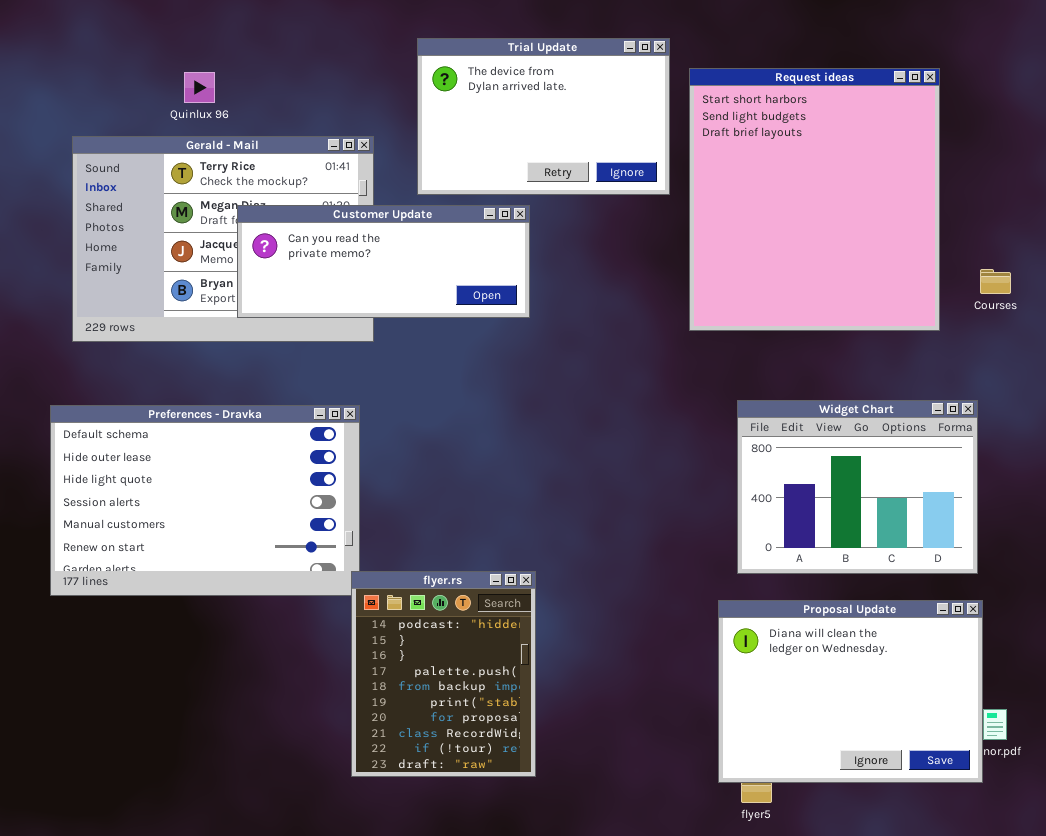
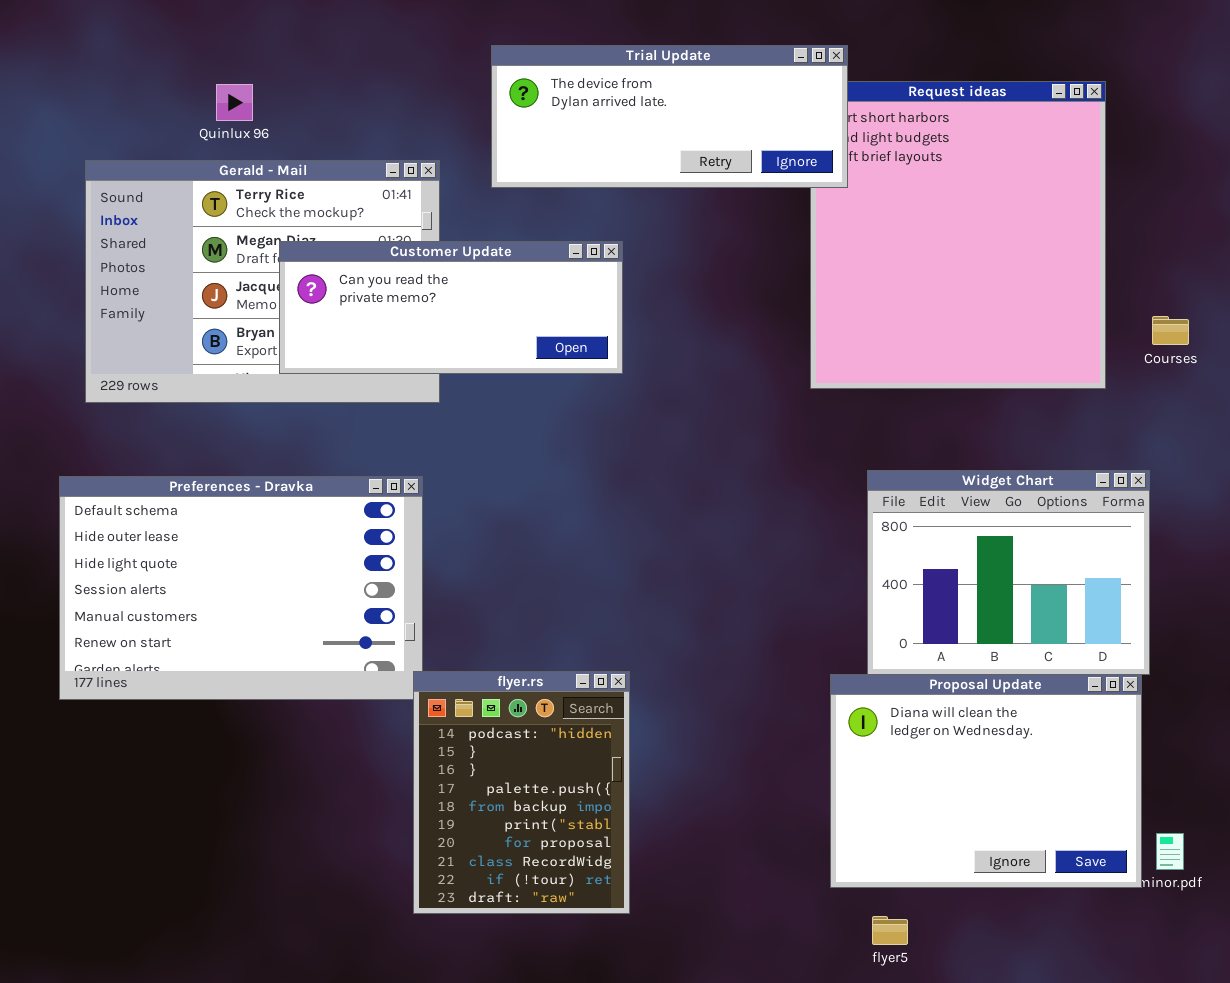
Trial Update: [417,38,670,195] -> [491,45,848,188], resized
Proposal Update: [718,600,983,783] -> [830,674,1142,888], moved

